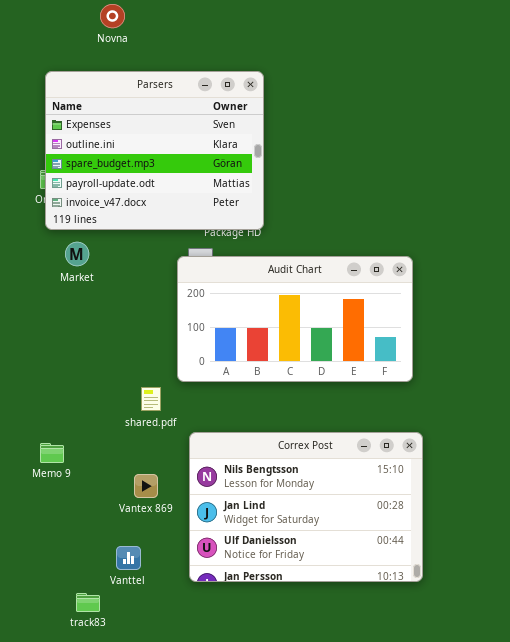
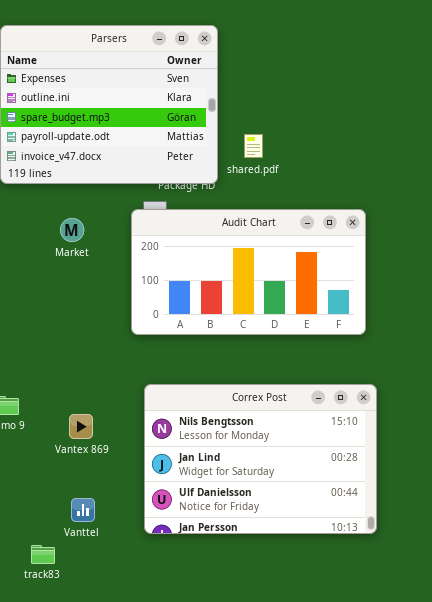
Market: [65,242,89,266] -> [60,218,84,242], moved
shared.pdf: [141,387,161,411] -> [244,134,263,158], moved
Vantex 869: [134,474,158,498] -> [69,414,93,439], moved

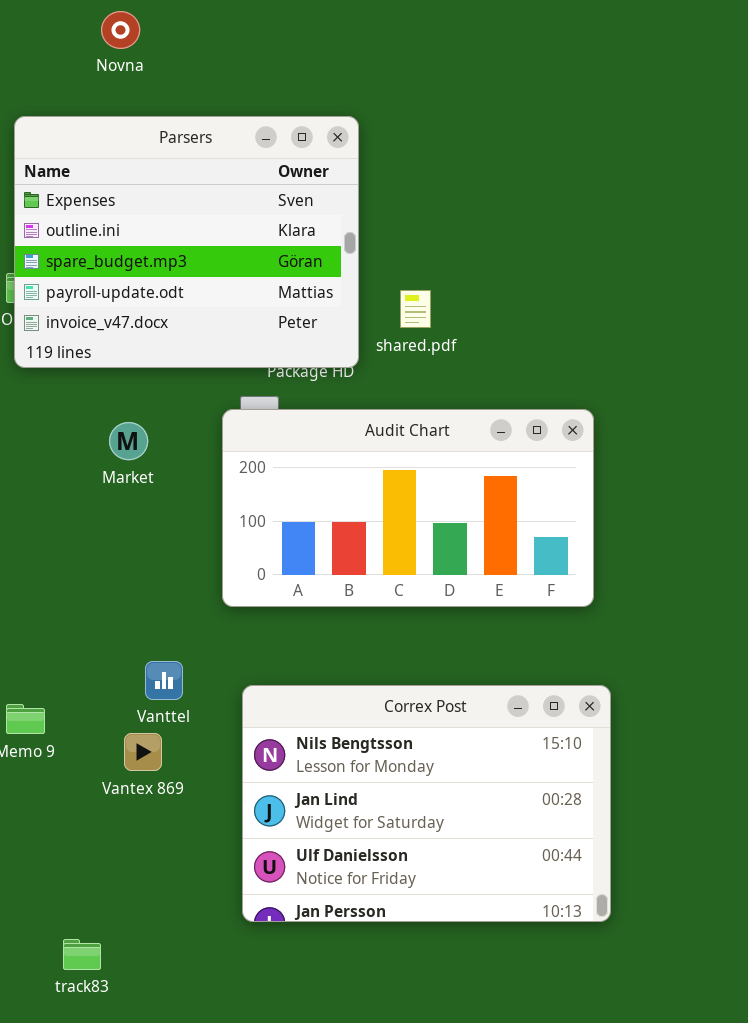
Vanttel: [71,498,95,522] -> [145,661,183,700], moved

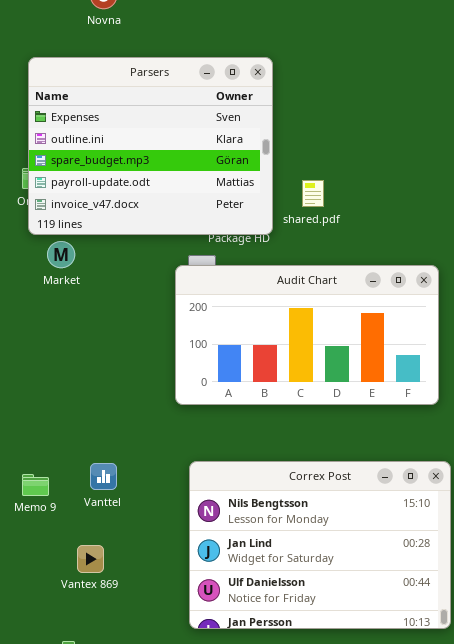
Market: [109,422,148,460] -> [47,241,75,268], moved
Vanttel: [145,661,183,700] -> [90,463,117,490], moved
Vantex 869: [124,733,162,771] -> [77,545,104,573], moved

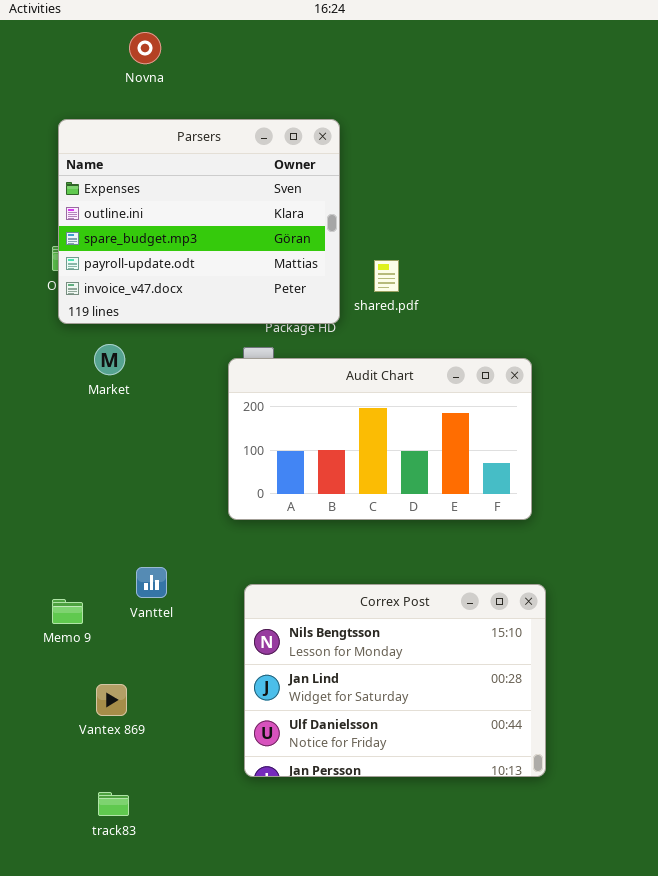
Market: [47,241,75,268] -> [94,344,125,375], moved
Vanttel: [90,463,117,490] -> [136,567,167,598], moved
Vantex 869: [77,545,104,573] -> [96,684,127,716], moved

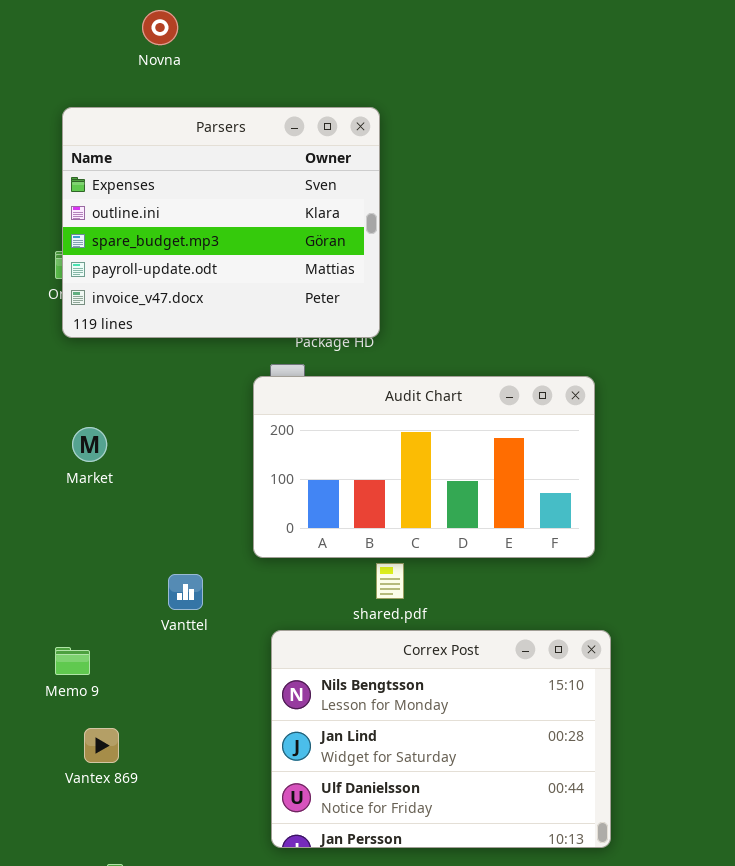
shared.pdf: [374,260,399,292] -> [376,563,404,599], moved
Market: [94,344,125,375] -> [72,427,107,462], moved
Vanttel: [136,567,167,598] -> [168,574,203,610], moved
Vantex 869: [96,684,127,716] -> [84,728,119,763], moved

